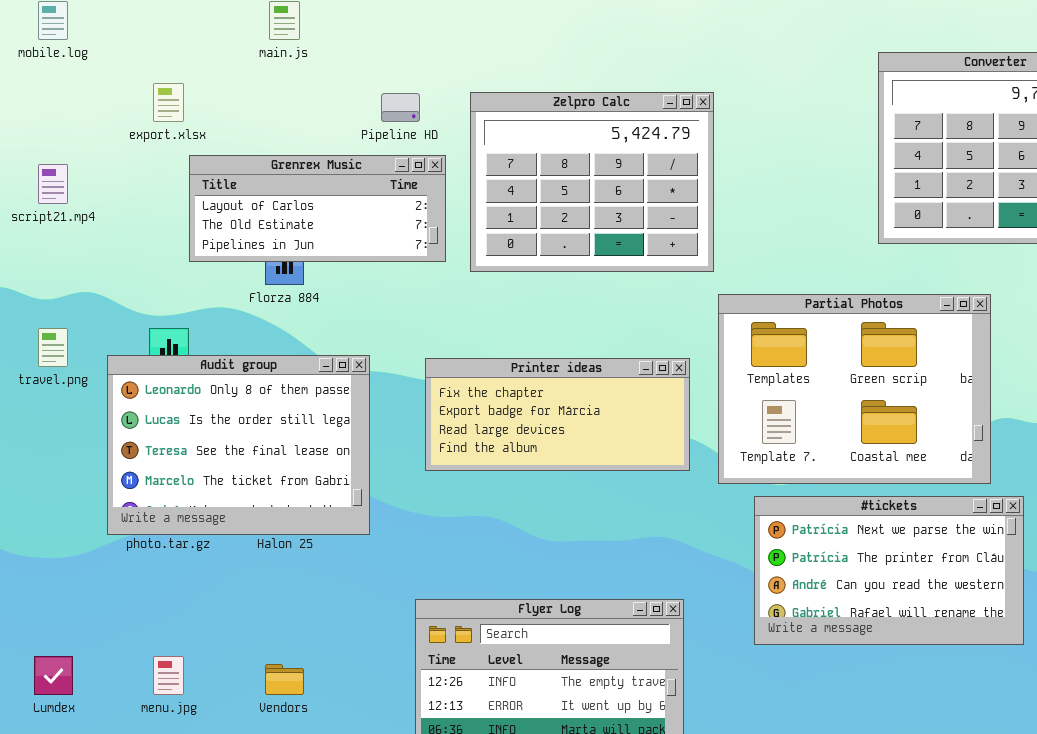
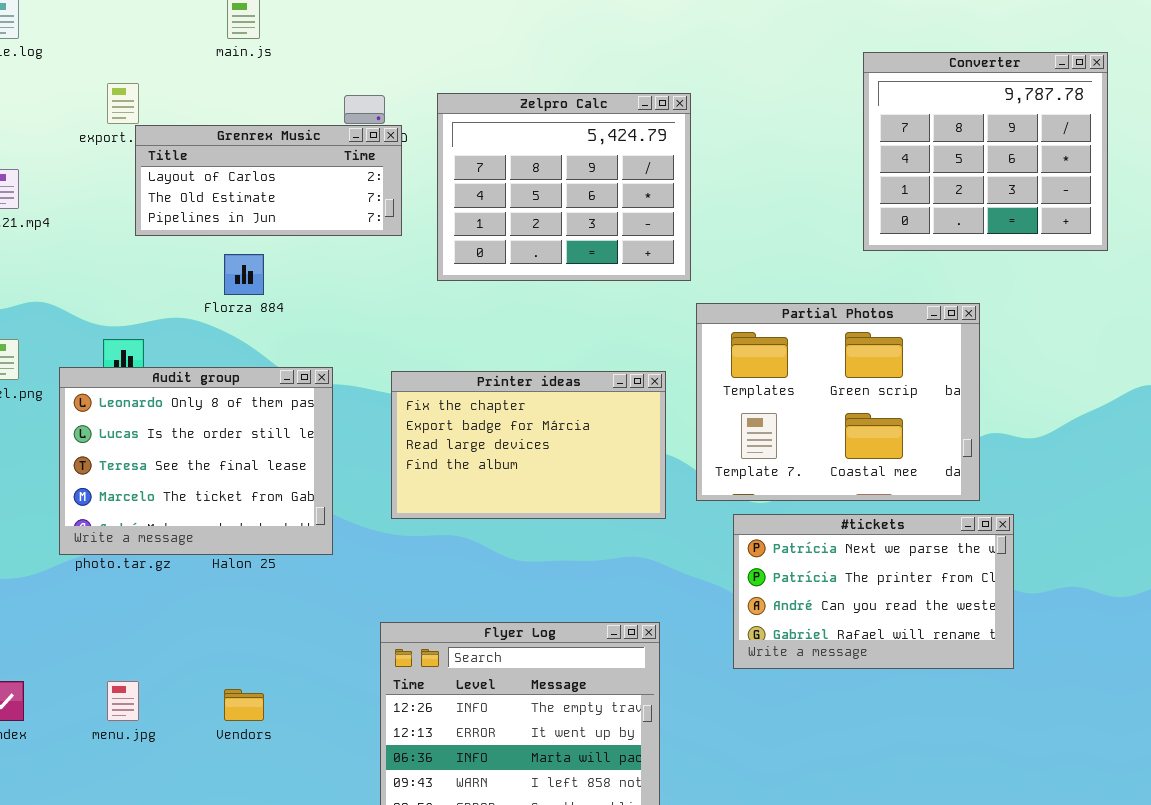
Grenrex Music: [189,155,446,262] -> [135,125,402,236], moved
Printer ideas: [425,358,690,471] -> [391,371,666,519], resized

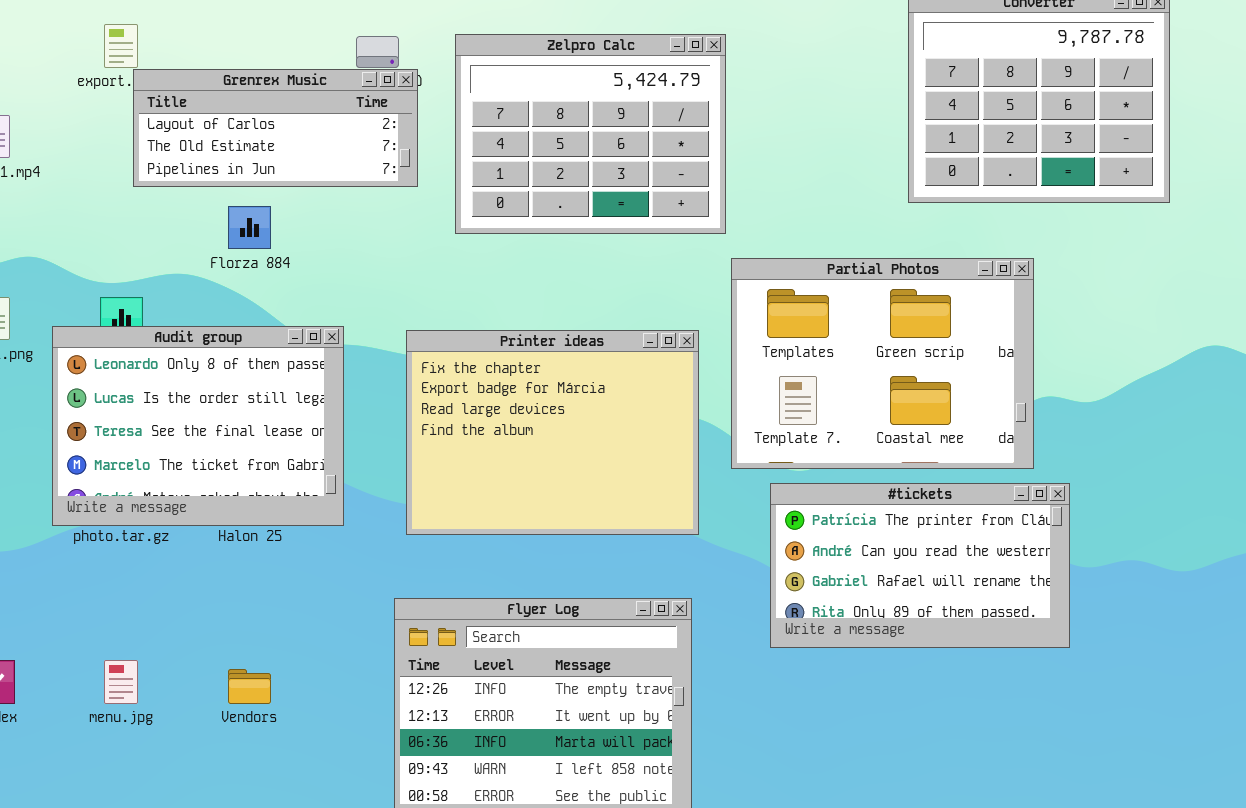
Printer ideas: [391,371,666,519] -> [406,330,699,535], resized
#tickets: [733,514,1014,669] -> [770,483,1070,648], scrolled down 1 row

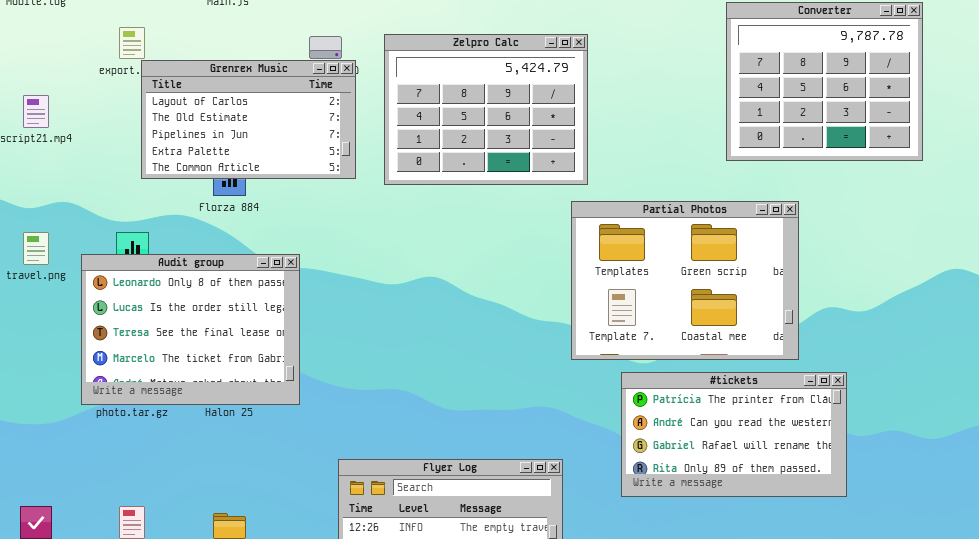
Grenrex Music: [133,69,418,187] -> [141,60,356,179], resized
Partial Photos: [731,258,1034,469] -> [571,201,799,360], moved
Printer ideas: [406,330,699,535] -> none, closed

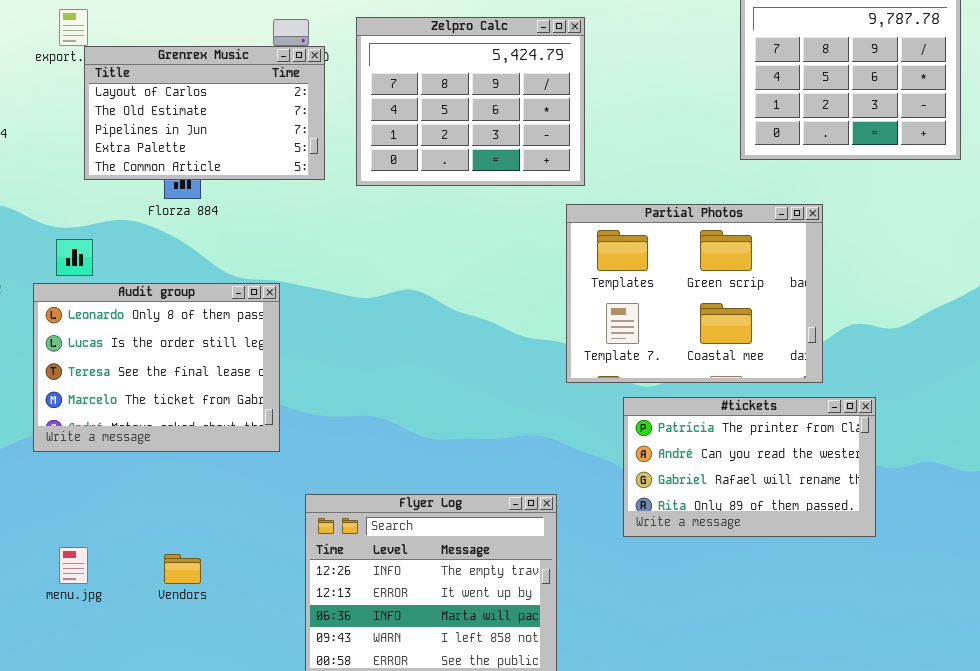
Audit group: [81,254,300,405] -> [33,283,280,452], moved

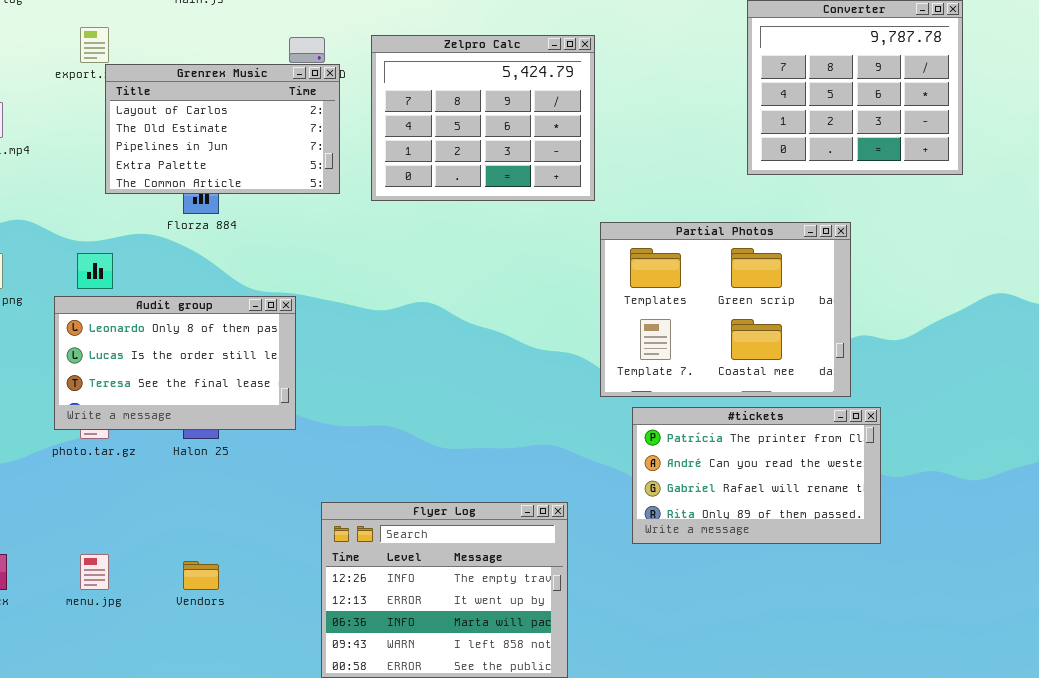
Partial Photos: [566,204,823,383] -> [600,222,851,397], moved
Audit group: [33,283,280,452] -> [54,296,296,430], resized

